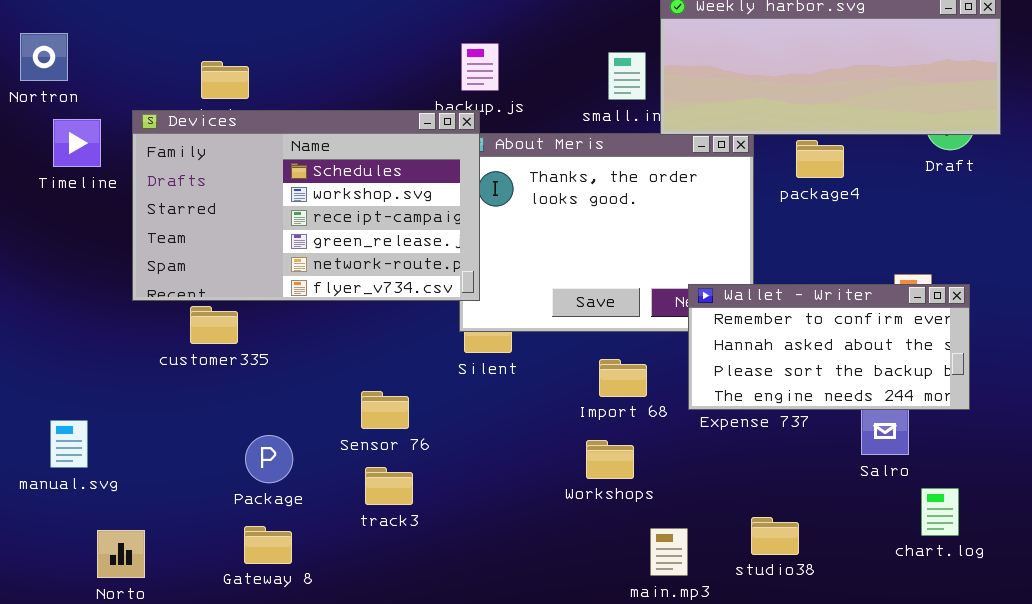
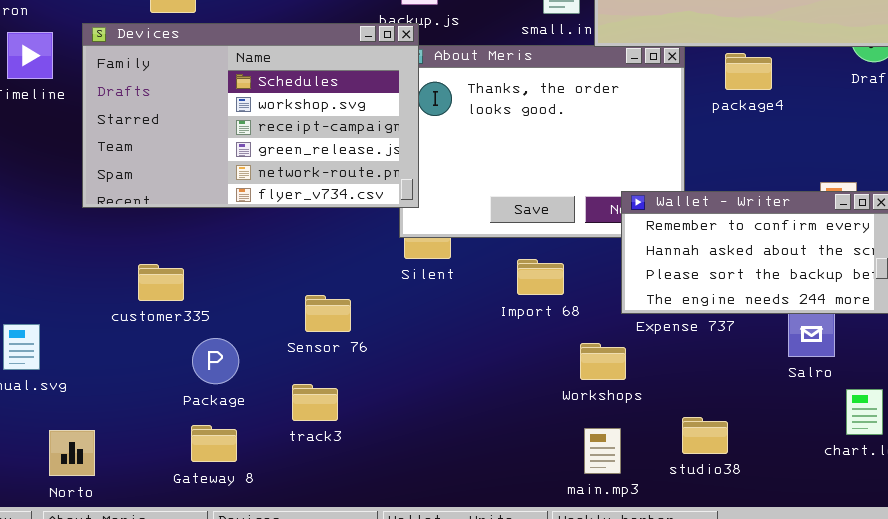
customer335: [190,306,238,344] -> [138,264,184,301], moved
Import 68: [599,359,647,397] -> [517,259,564,295], moved
Workshops: [586,440,634,479] -> [580,343,626,380], moved
track3: [365,467,413,505] -> [292,384,338,421], moved

